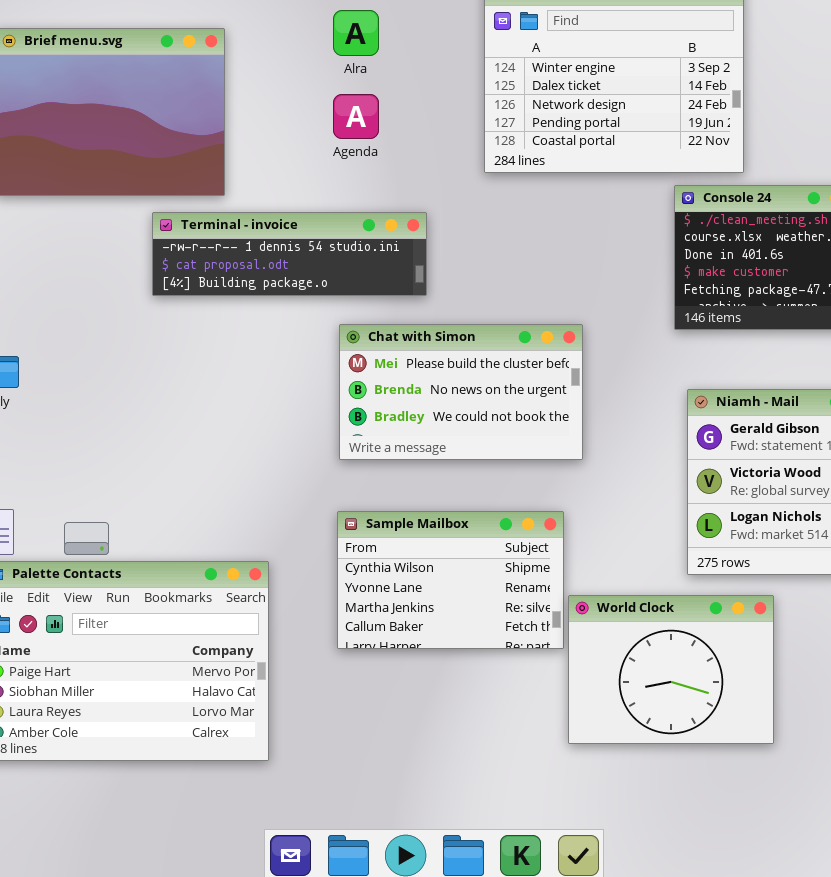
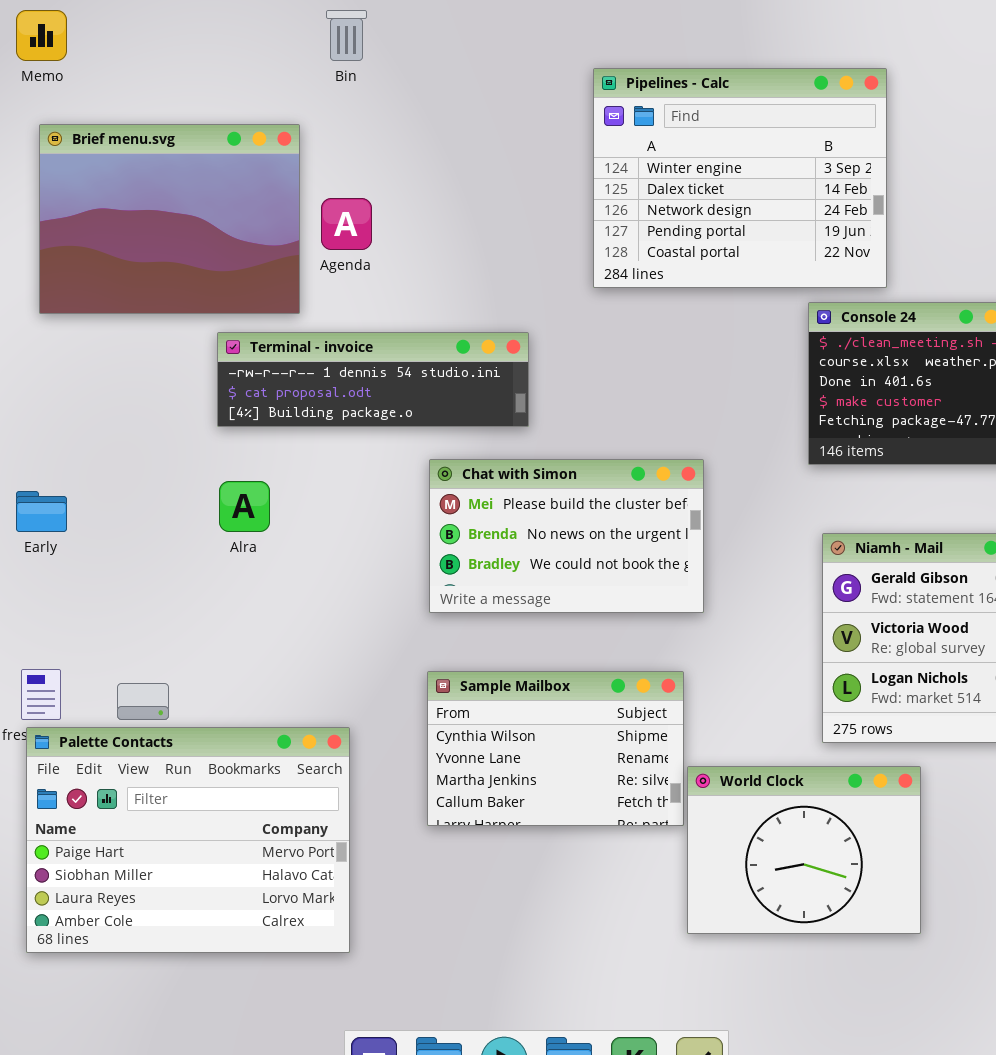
Alra: [333,10,379,56] -> [219,481,270,532], moved
Agenda: [333,94,379,139] -> [321,198,372,250], moved

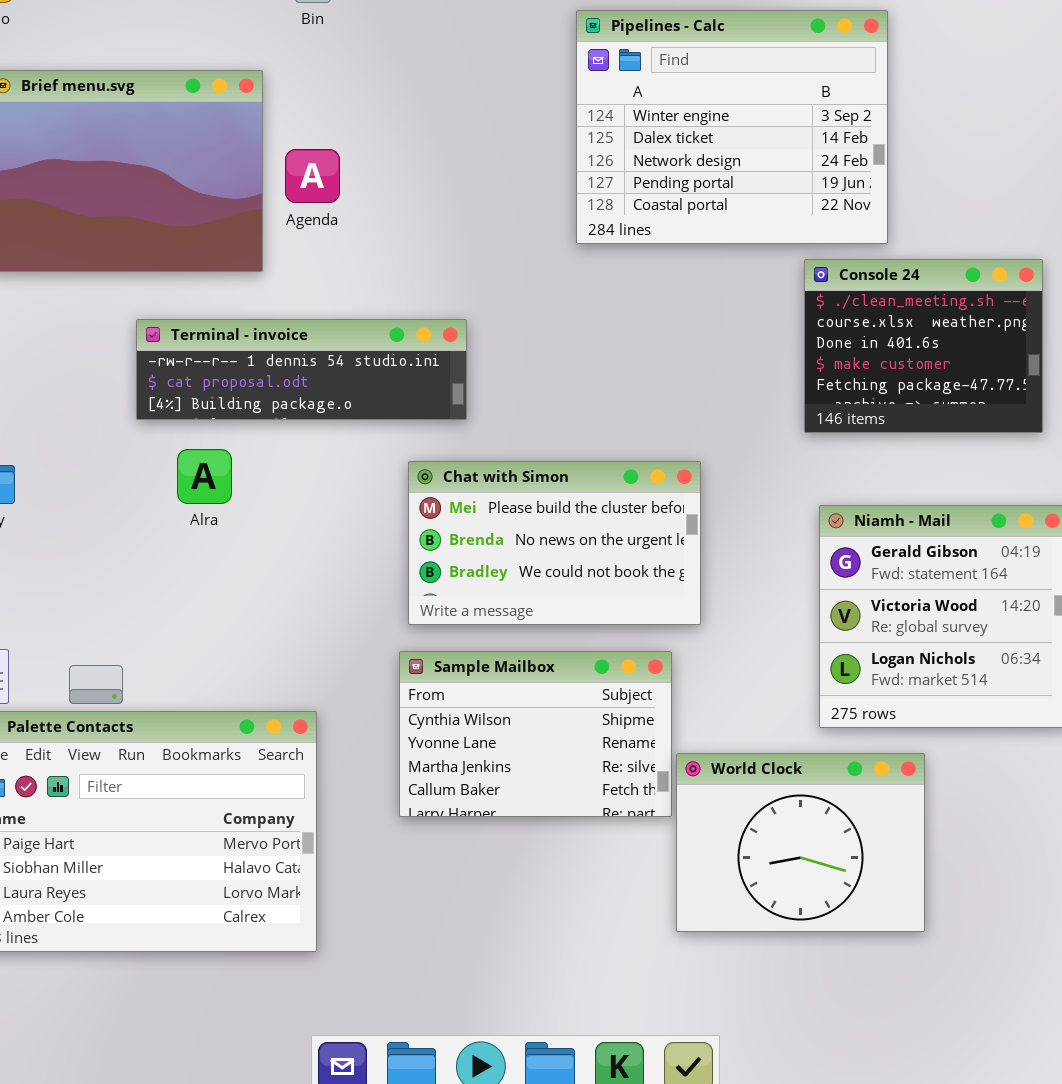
Terminal - invoice: [217,332,529,427] -> [136,319,467,420], moved
Chat with Simon: [429,459,704,613] -> [408,461,701,625], moved

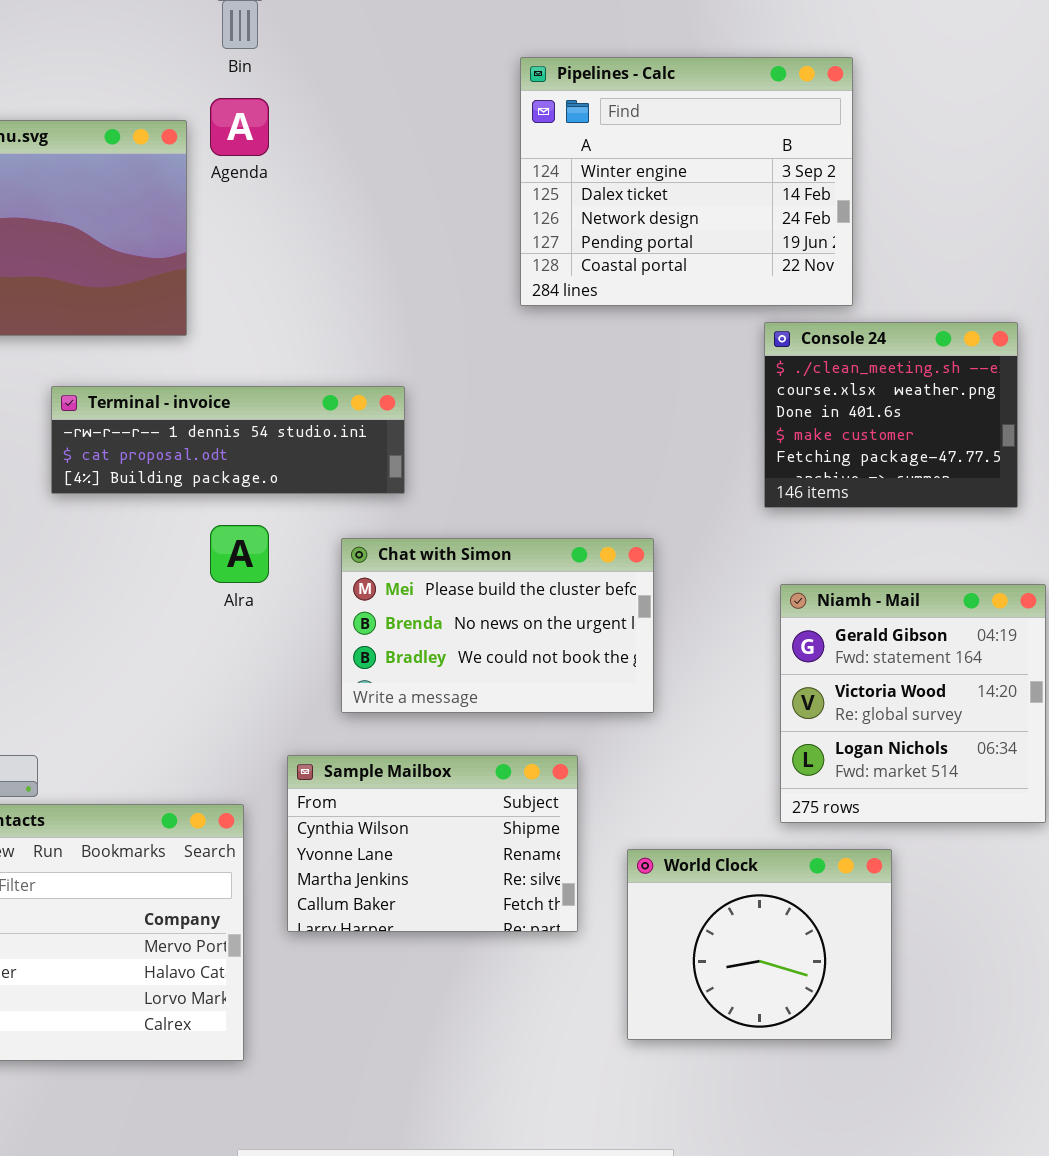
Agenda: [285,149,340,203] -> [210,98,269,156], moved
Alra: [177,449,232,504] -> [210,525,269,583], moved
Sample Mailbox: [399,651,672,817] -> [287,755,578,932], moved

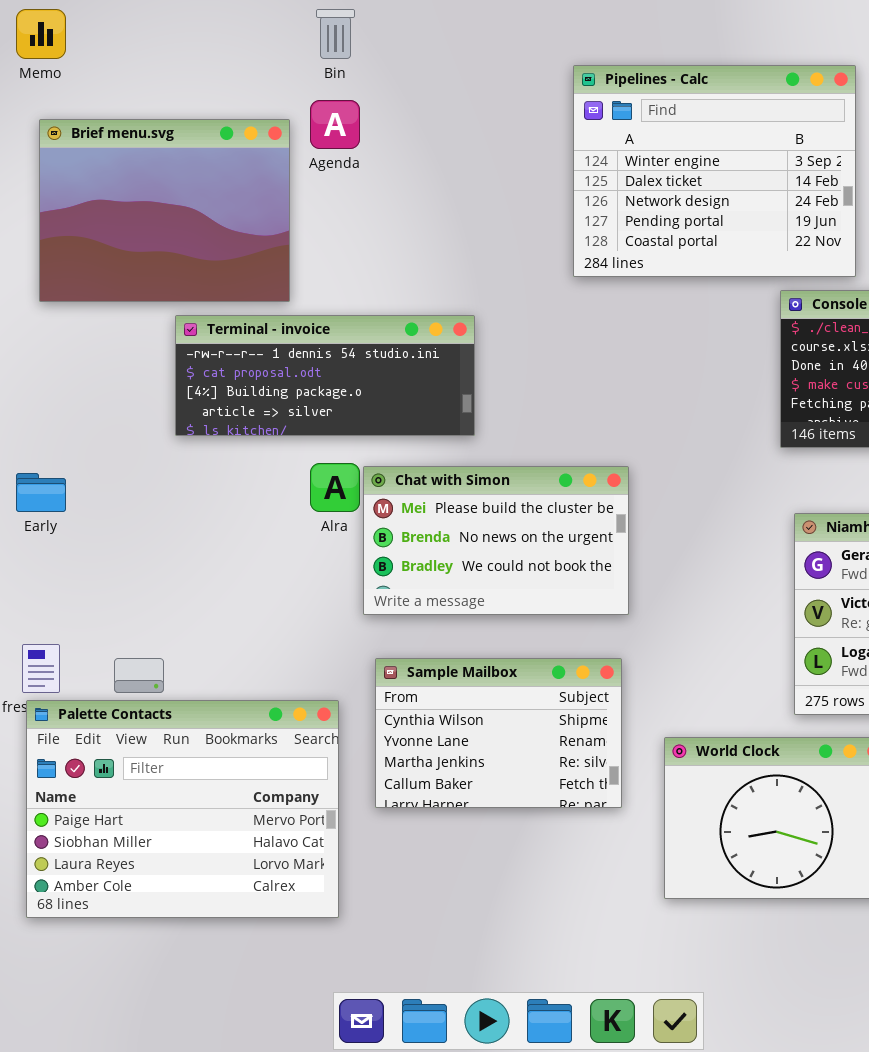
Terminal - invoice: [51,386,405,494] -> [175,315,475,436], resized
Chat with Simon: [341,538,654,713] -> [363,466,629,615], moved

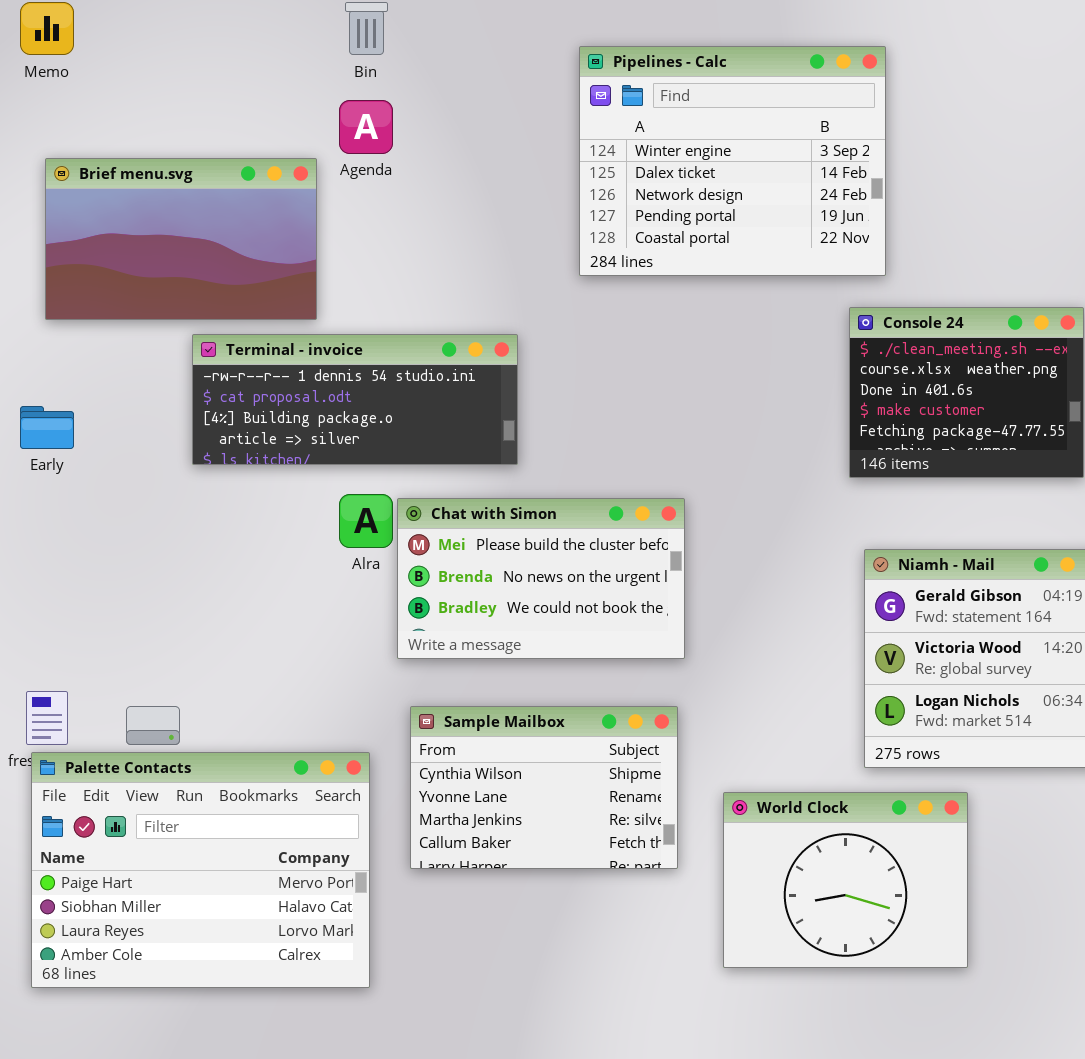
Pipelines - Calc: [573,65,856,277] -> [579,46,886,276], moved
Brief menu.svg: [39,119,290,302] -> [45,158,317,320], resized
Early: [16,473,66,512] -> [20,406,74,449], moved

